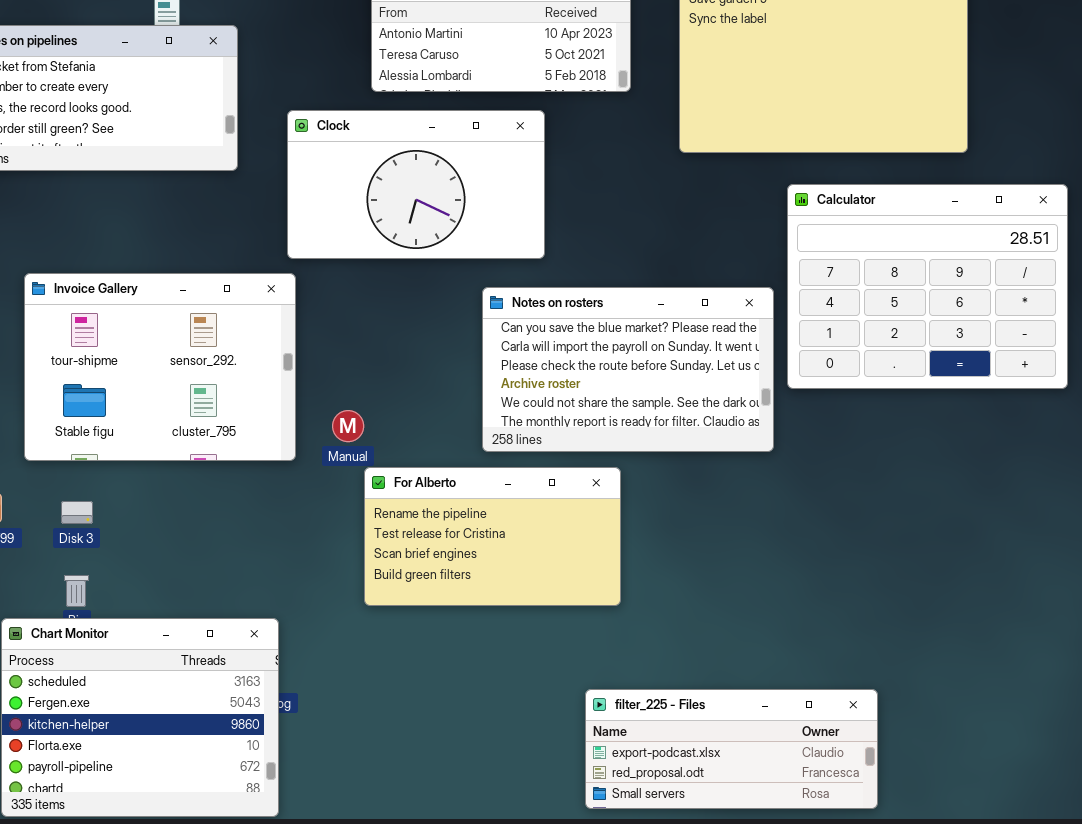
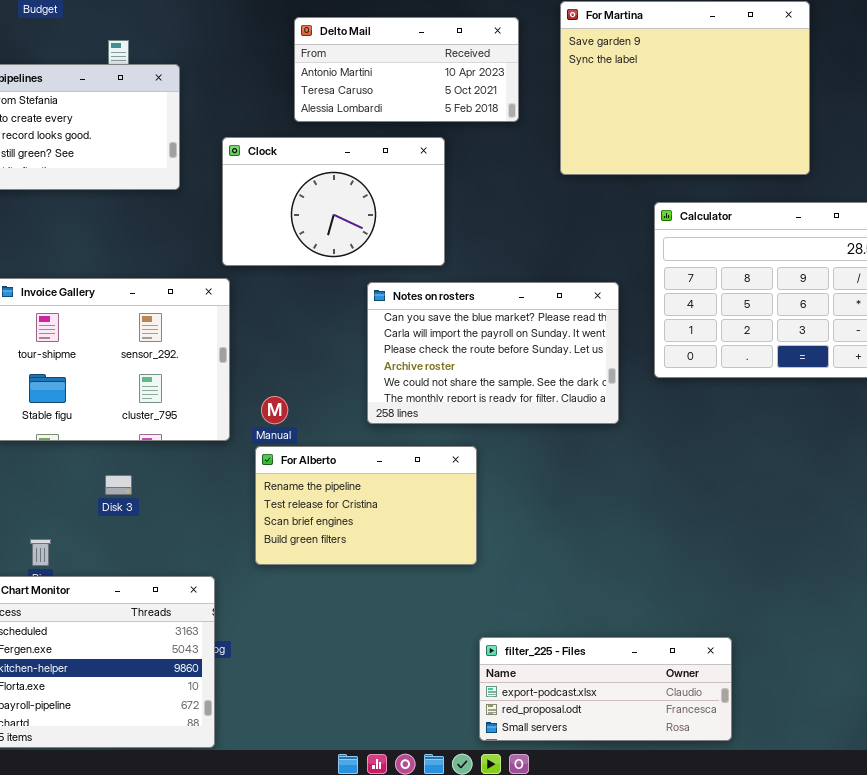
Notes on rosters: [482,287,774,452] -> [367,282,619,424], moved
For Alberto: [364,467,621,606] -> [255,446,477,565], moved
Disk 3: [61,501,93,524] -> [105,475,132,495], moved

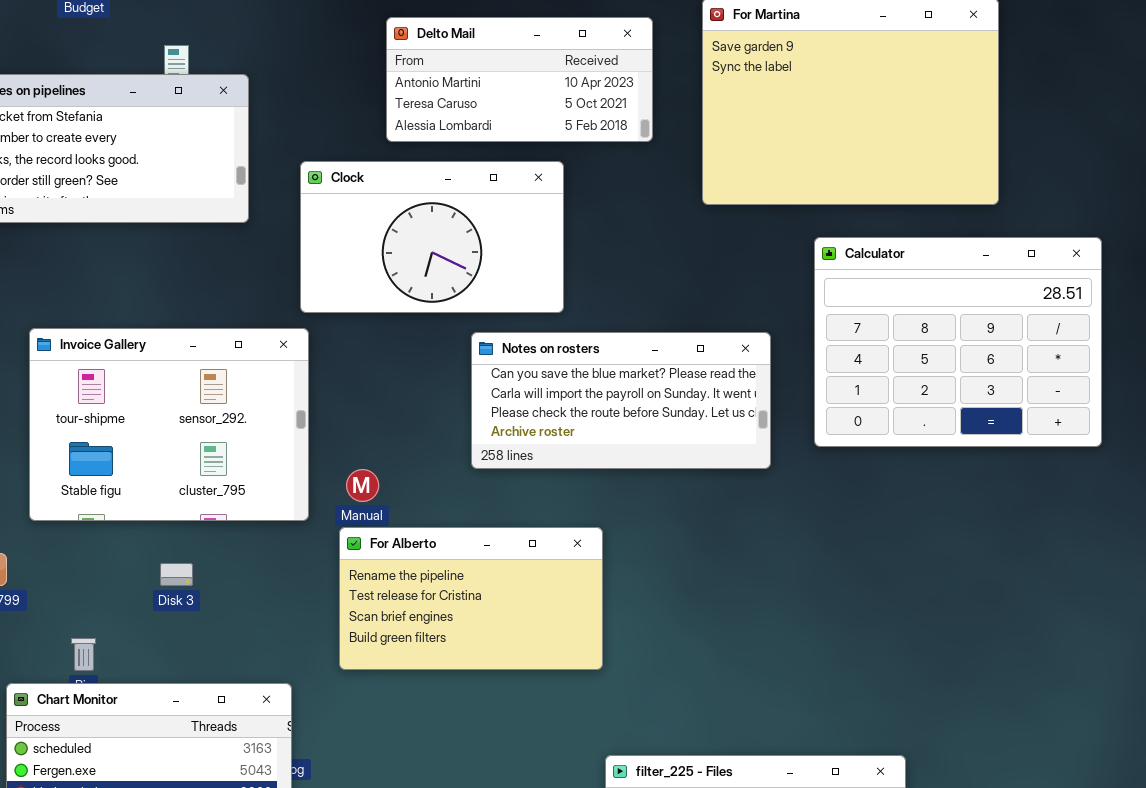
Notes on rosters: [367,282,619,424] -> [471,332,771,469], resized

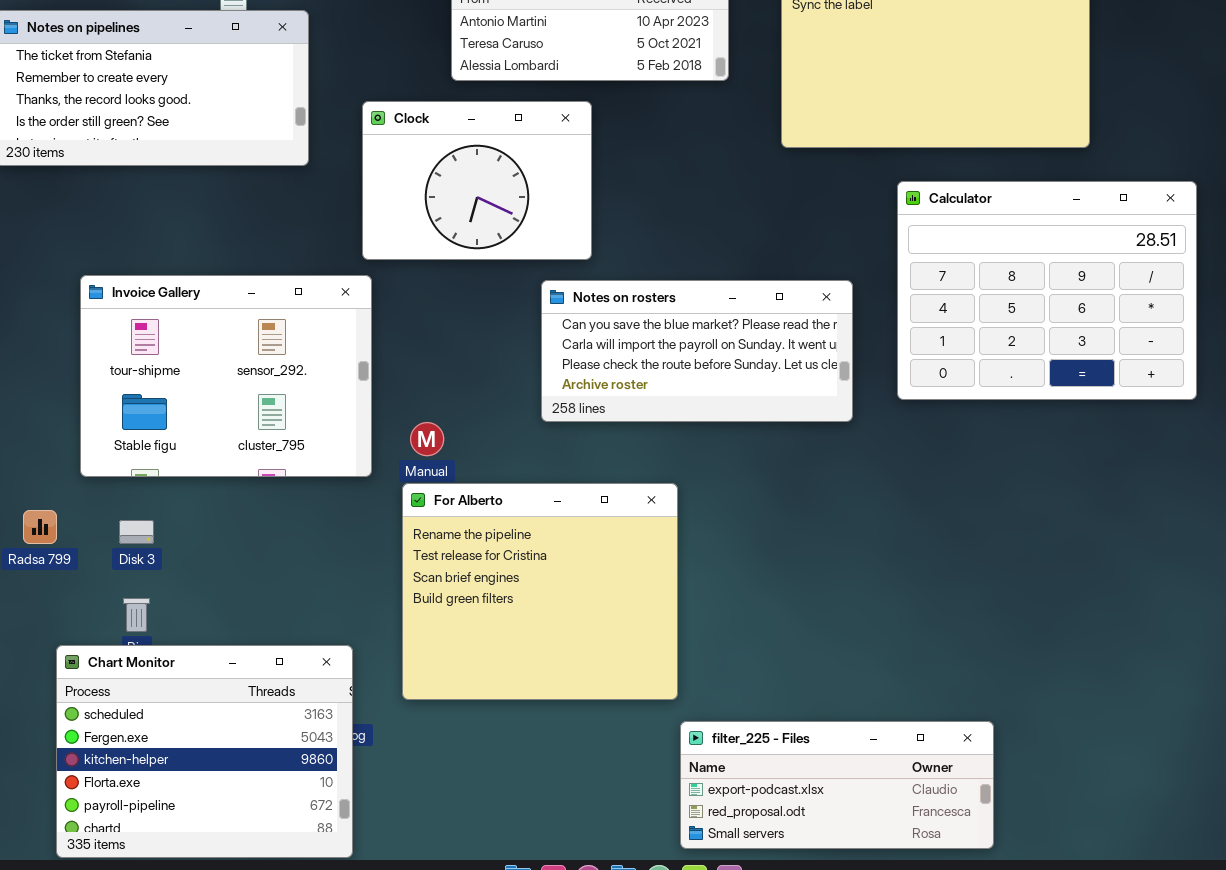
Clock: [300,161,564,313] -> [362,101,592,260], resized
For Alberto: [339,527,603,670] -> [402,483,678,700], resized
Disk 3: [160,563,193,586] -> [119,520,154,544], moved

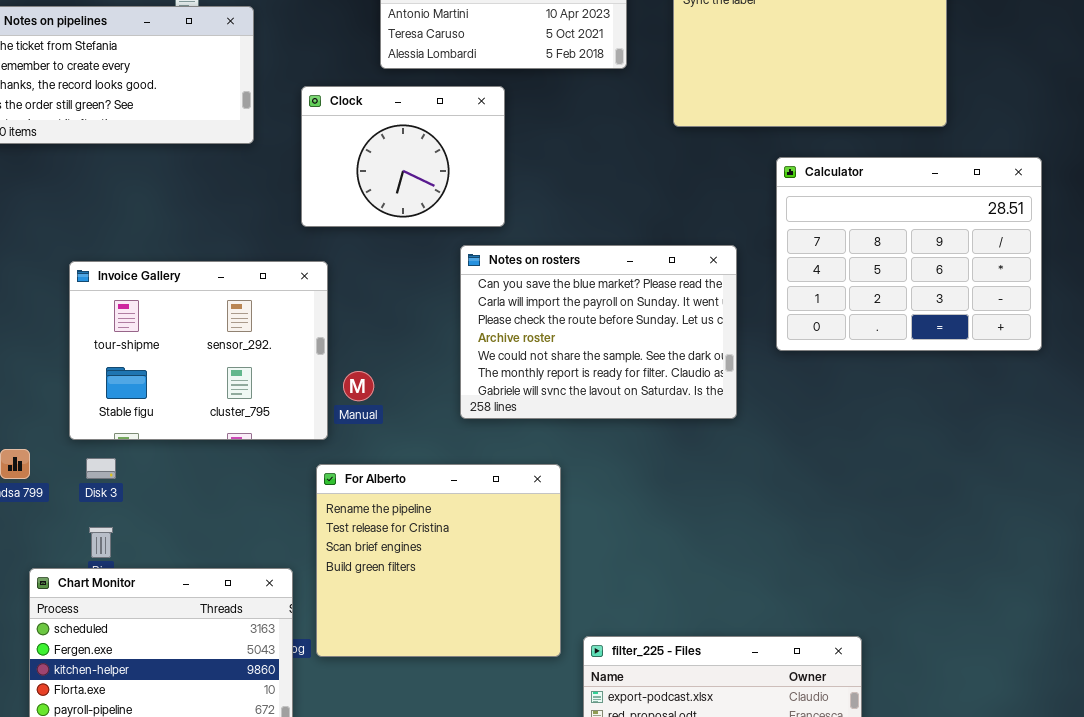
Invoice Gallery: [80,275,372,477] -> [69,261,328,440], moved
Notes on rosters: [541,280,853,422] -> [460,245,737,419], resized
For Alberto: [402,483,678,700] -> [316,464,561,657], moved

